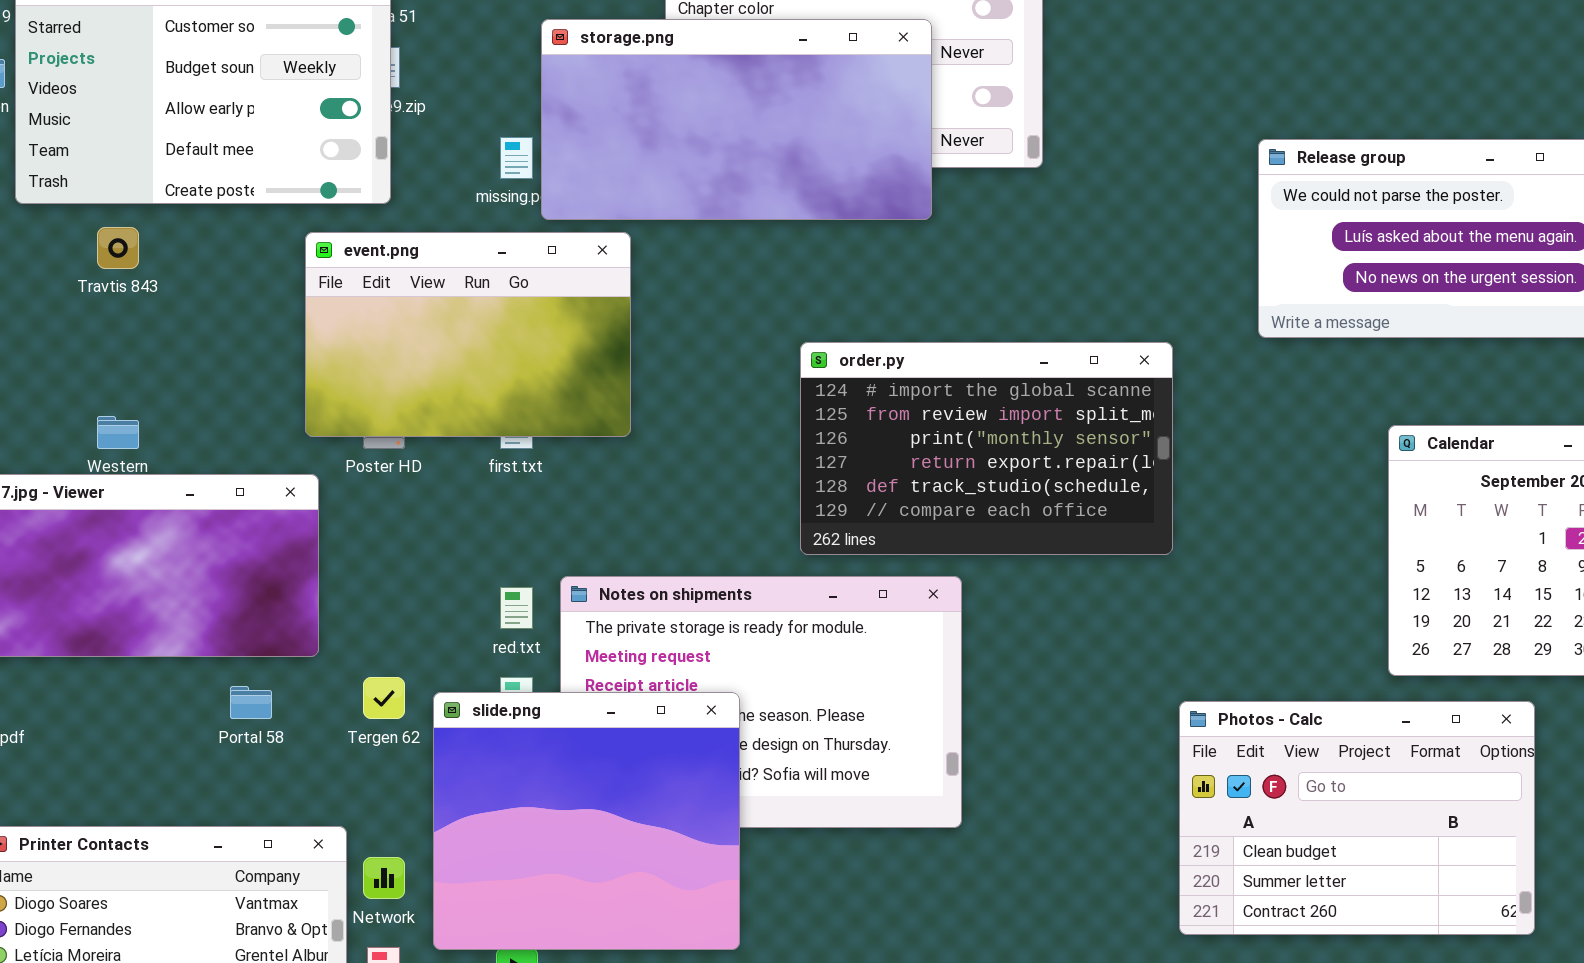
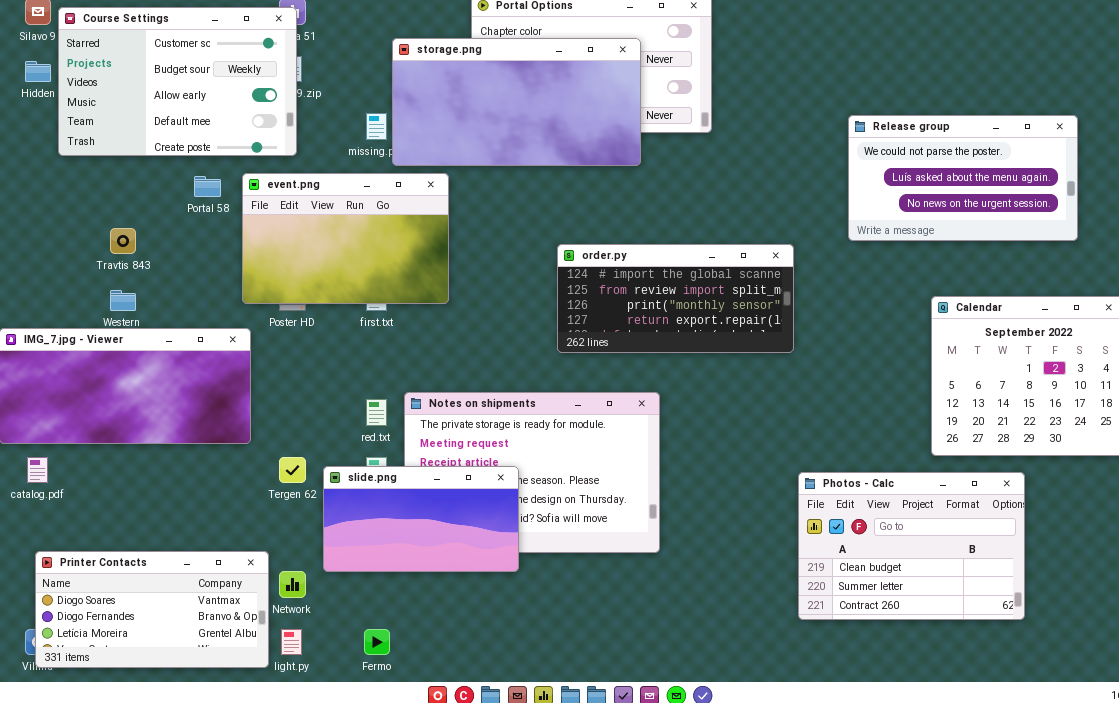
Travtis 843: [97,227,139,269] -> [110,228,136,254], moved
order.py: [800,342,1173,555] -> [557,244,794,353], resized
Portal 58: [230,686,272,719] -> [194,176,221,197], moved
slide.png: [433,692,740,950] -> [323,466,519,572], resized

